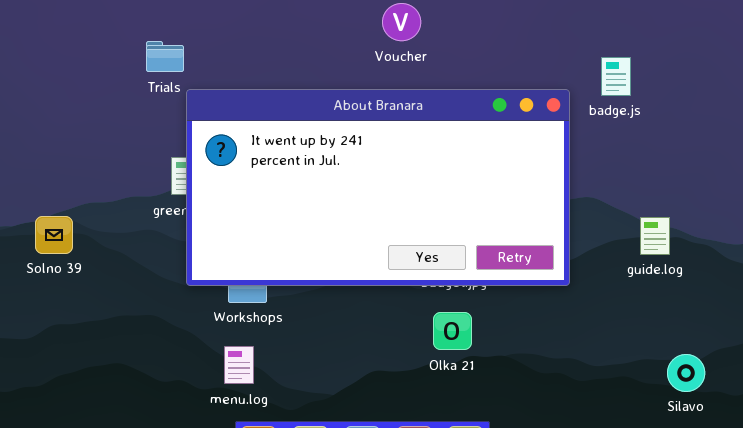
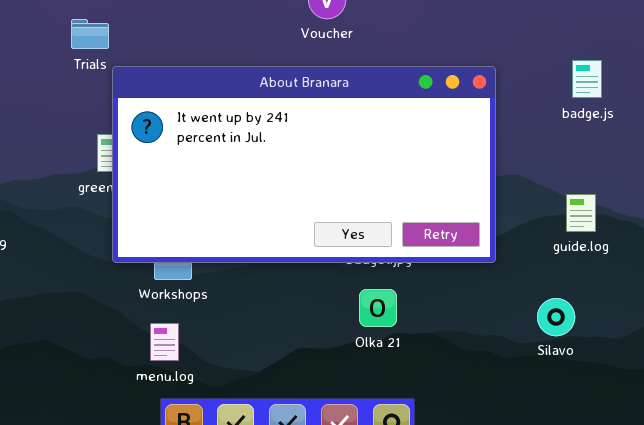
badge.js: [601,57,631,96] -> [572,60,602,98], moved
Silavo: [667,354,705,392] -> [537,298,575,336], moved

